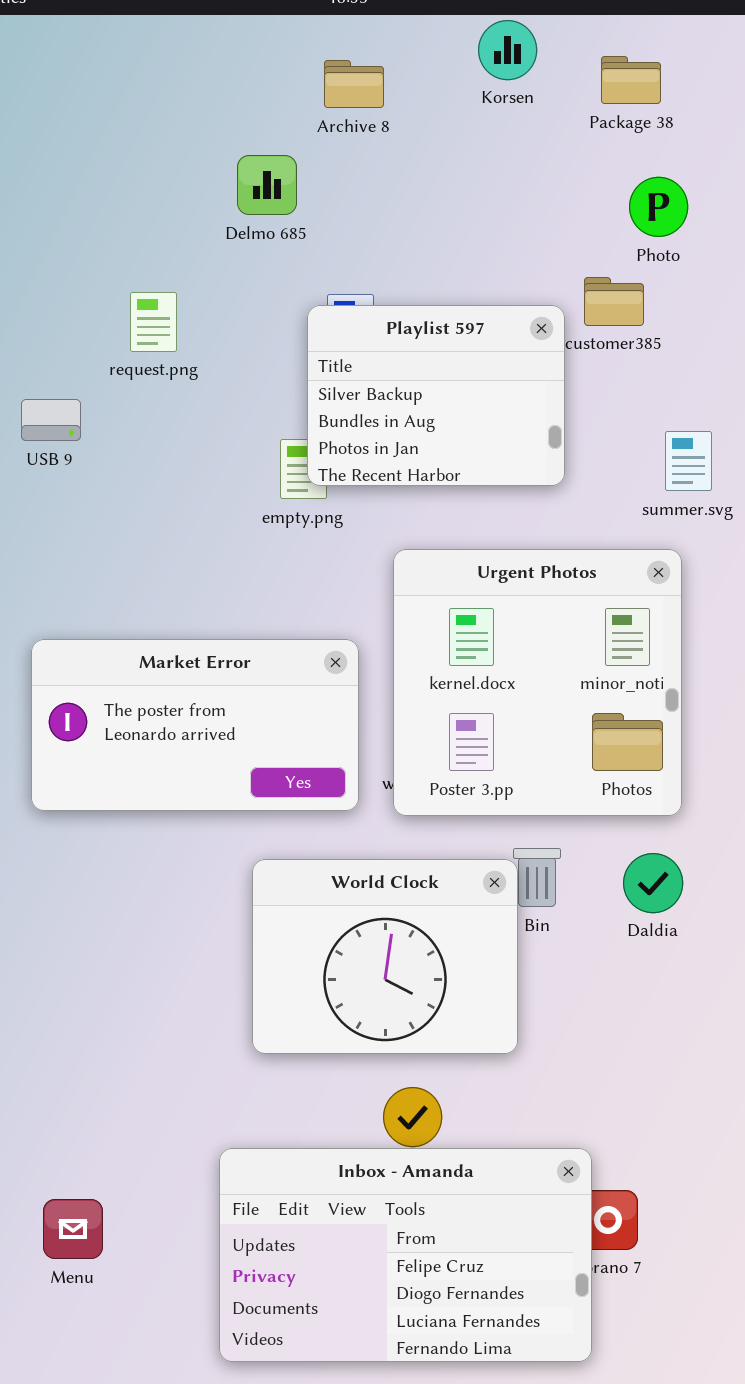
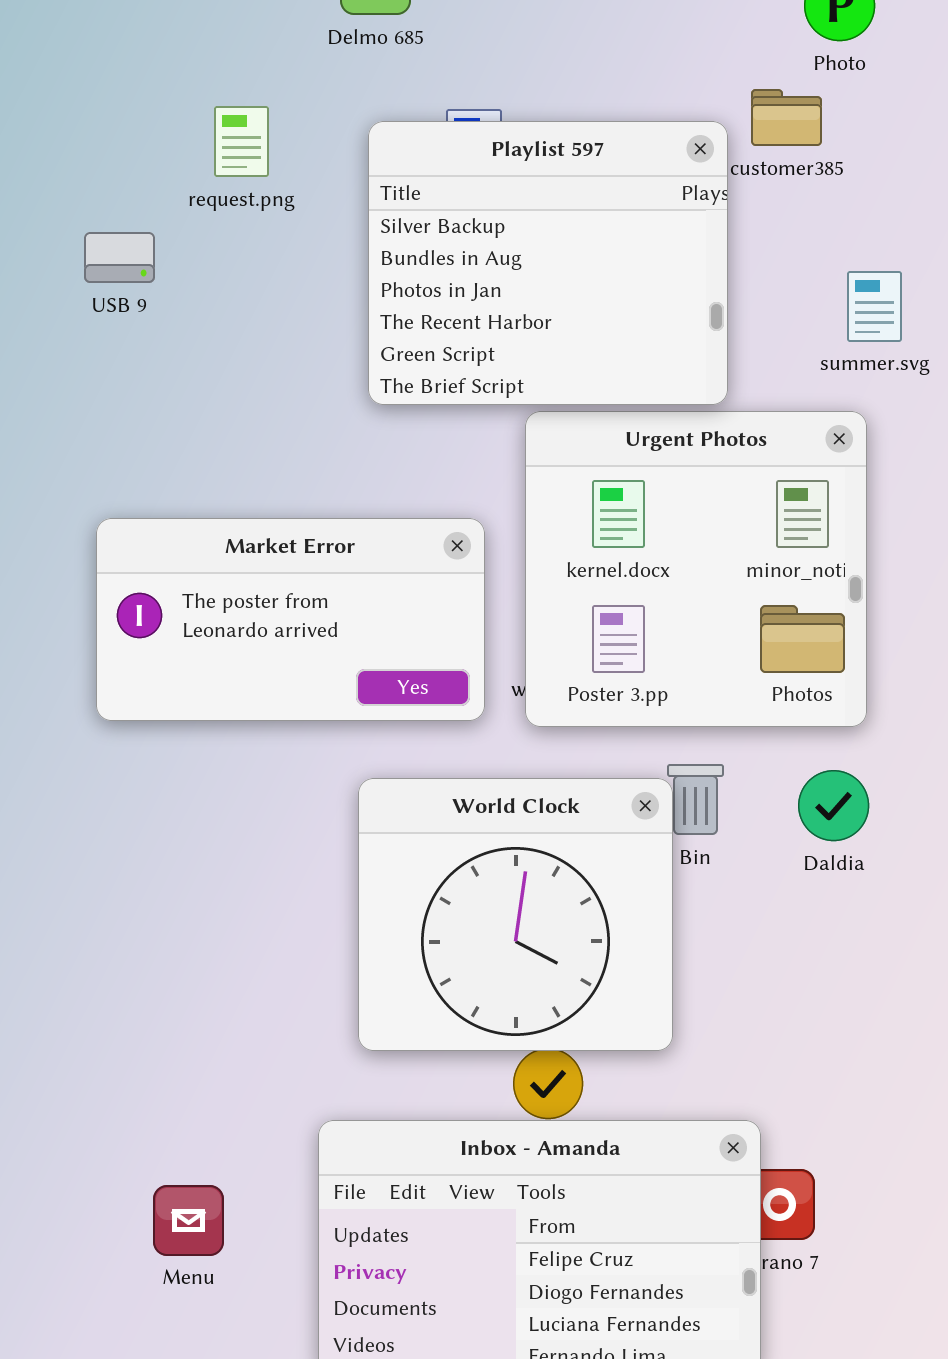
Playlist 597: [307,305,565,486] -> [368,121,728,405], resized
World Clock: [252,859,518,1054] -> [358,778,673,1051], resized
Menu: [43,1199,103,1259] -> [153,1185,224,1256], moved

